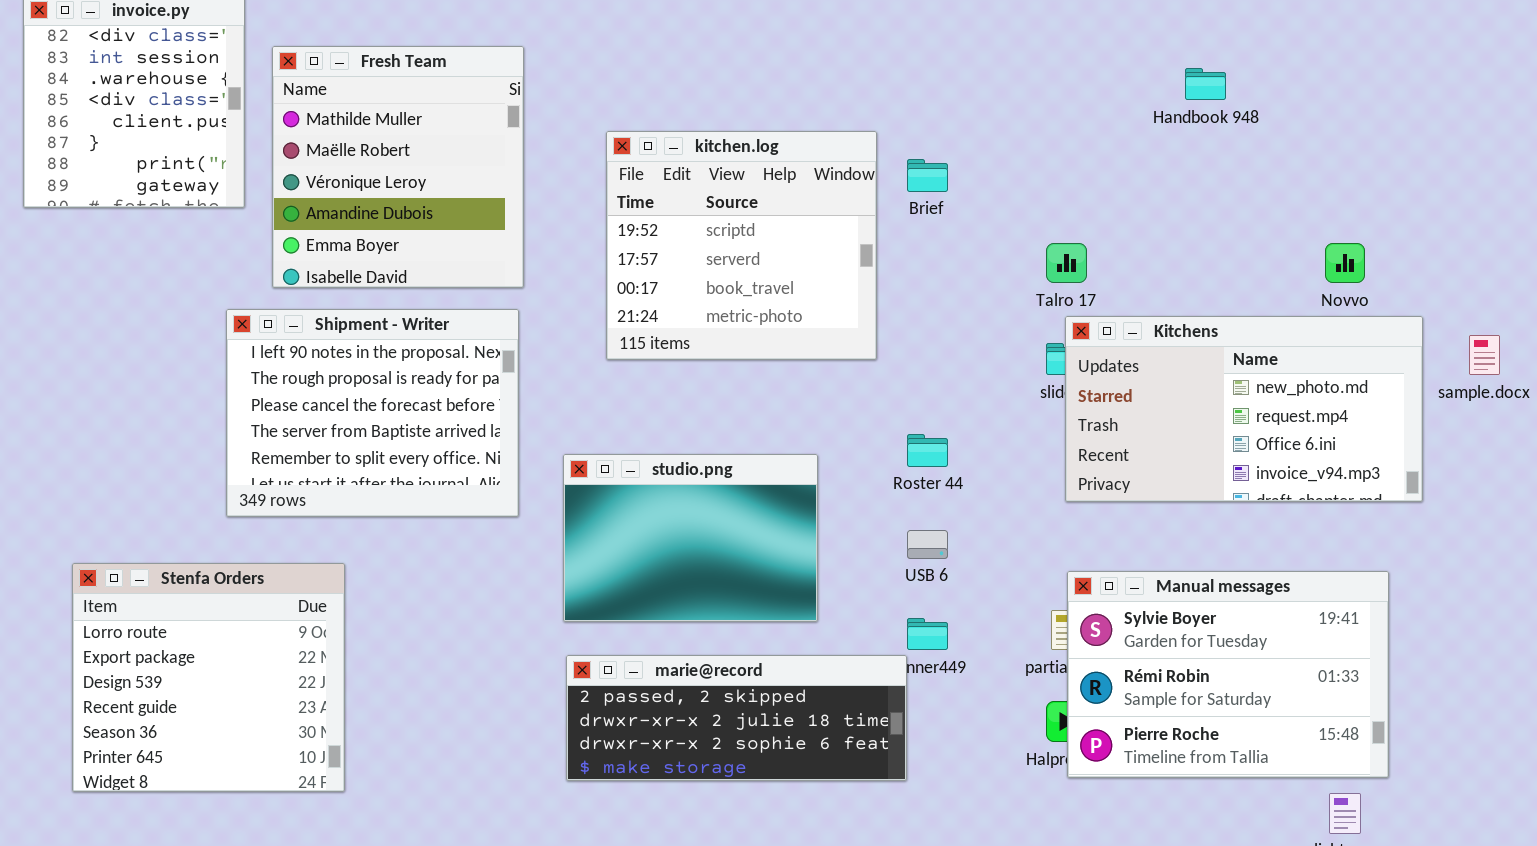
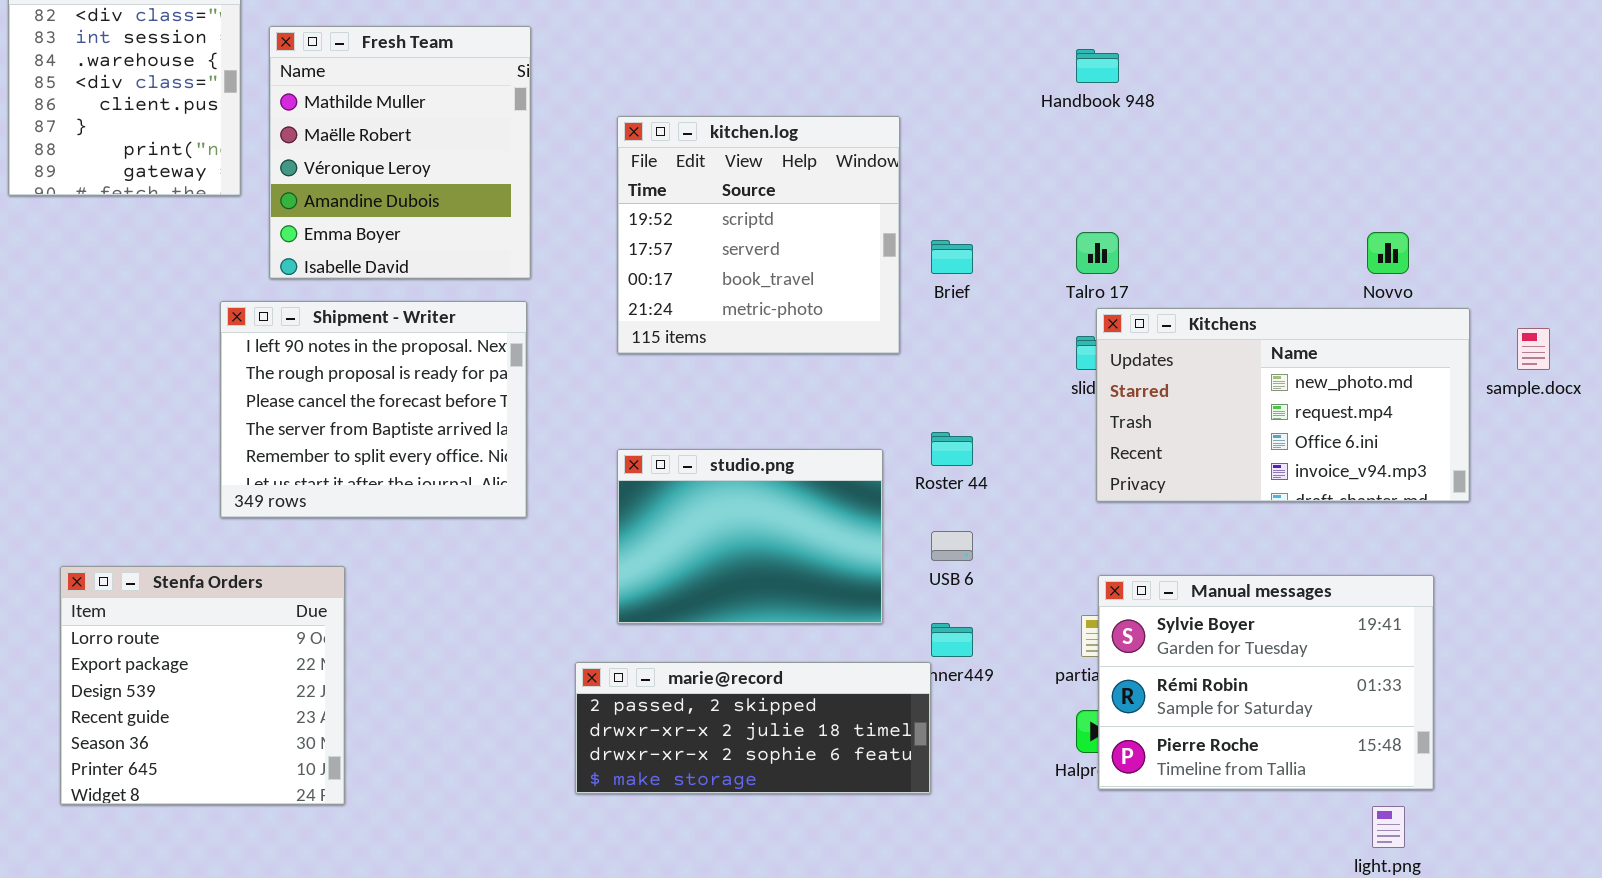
Handbook 948: [1185,68,1226,100] -> [1076,49,1119,83], moved
Brief: [907,159,948,192] -> [931,240,973,274], moved
studio.png: [563,454,818,622] -> [617,449,883,624], moved

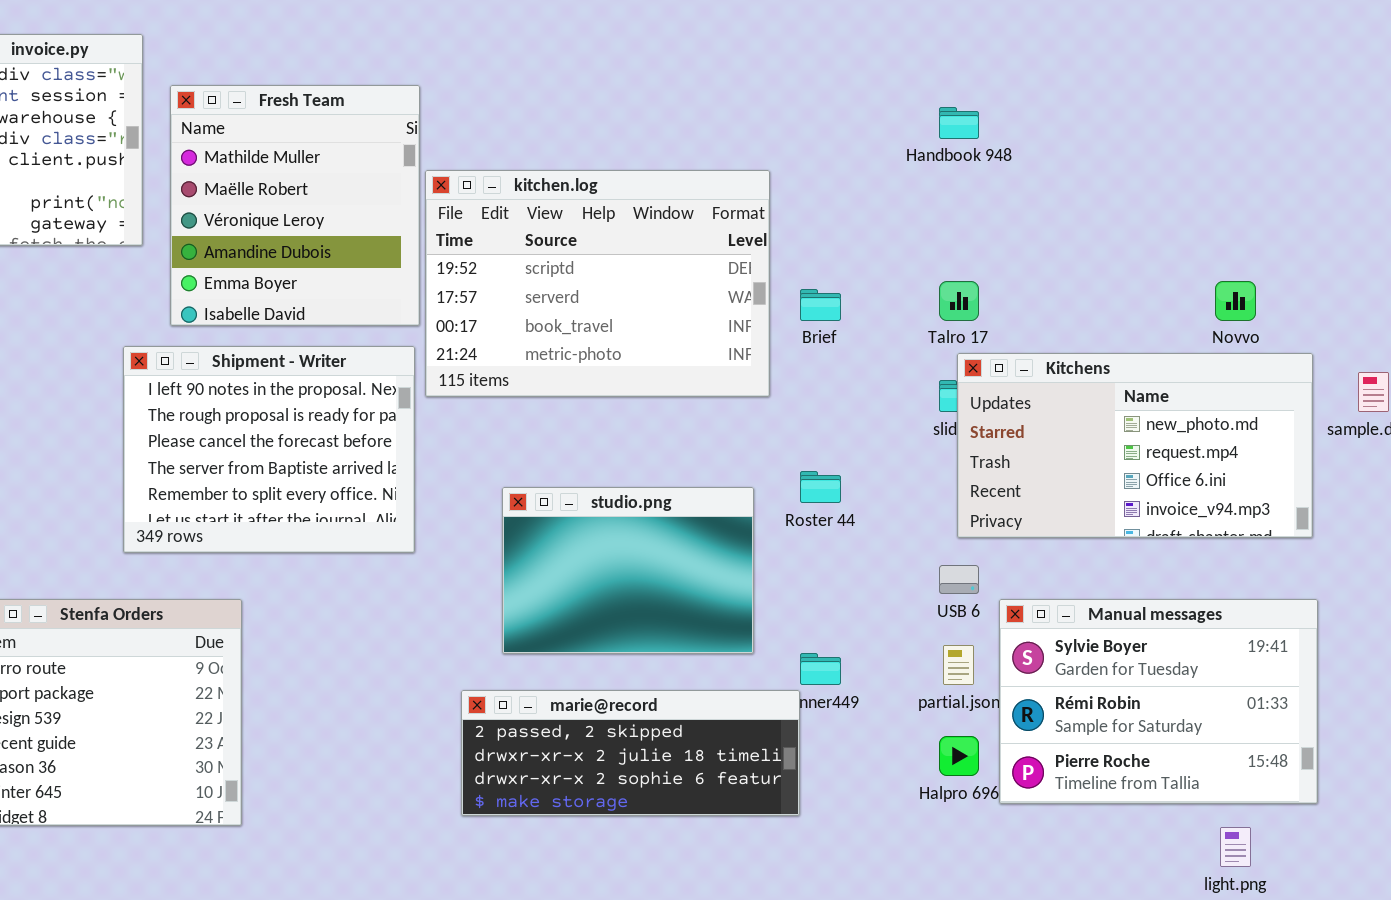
kitchen.log: [617,116,900,354] -> [425,170,770,397], resized
USB 6: [931,531,973,561] -> [939,565,979,594], moved
Manual messages: [1098,575,1434,790] -> [999,599,1318,804], moved

